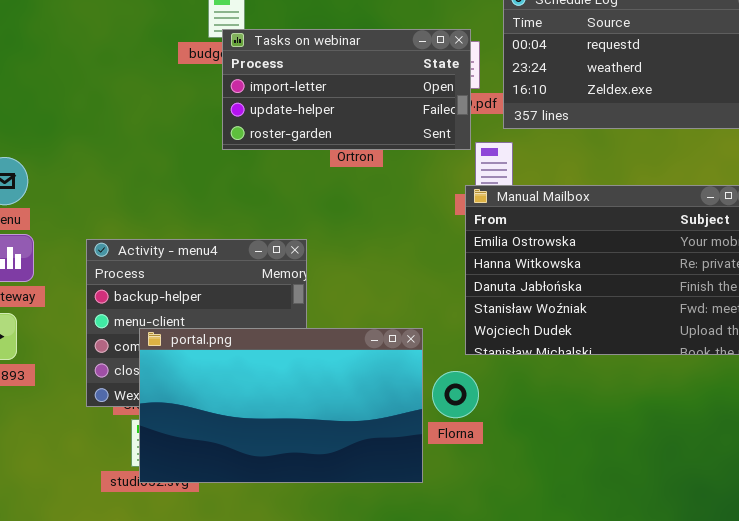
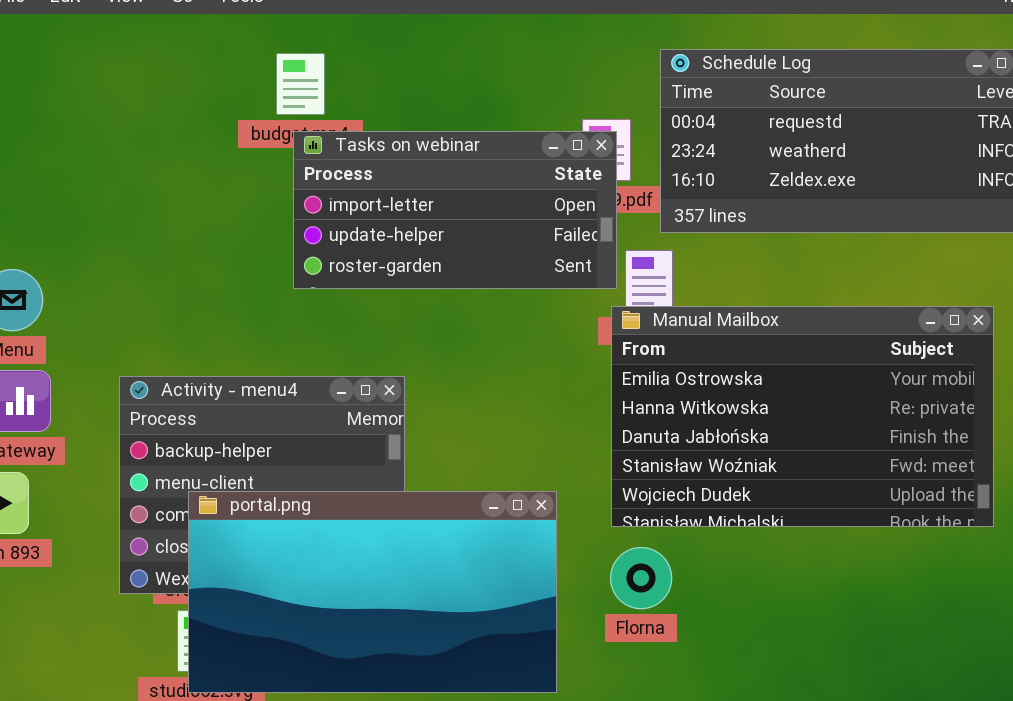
Tasks on webinar: [222,29,471,150] -> [293,131,617,289], moved
Florna: [432,371,479,418] -> [610,547,672,609], moved

